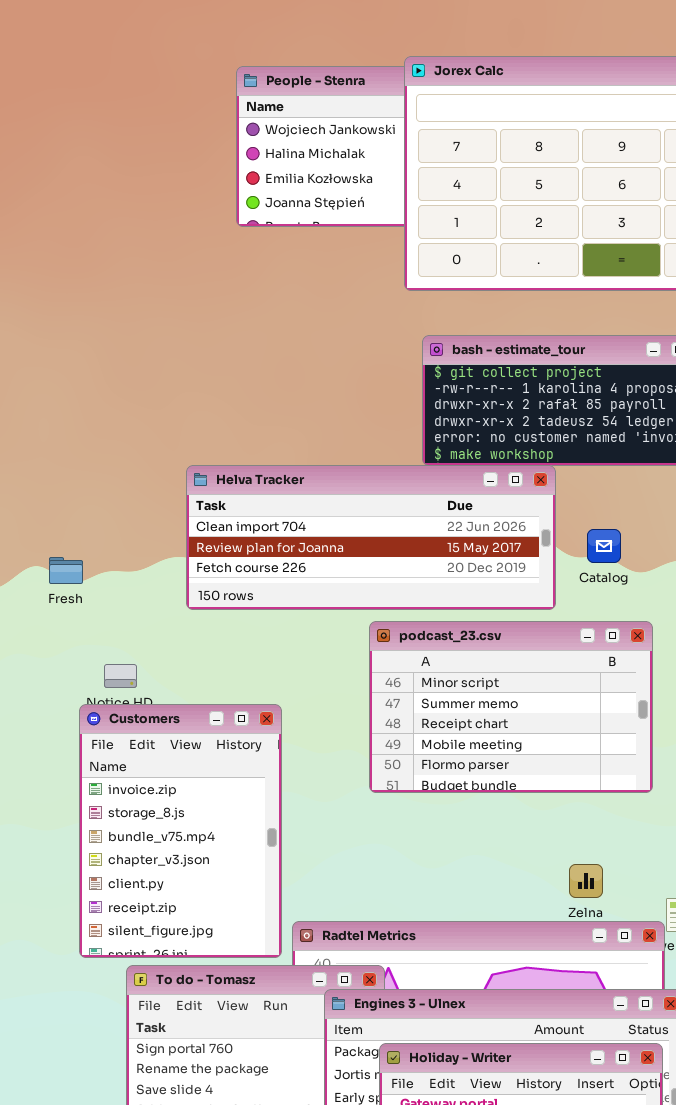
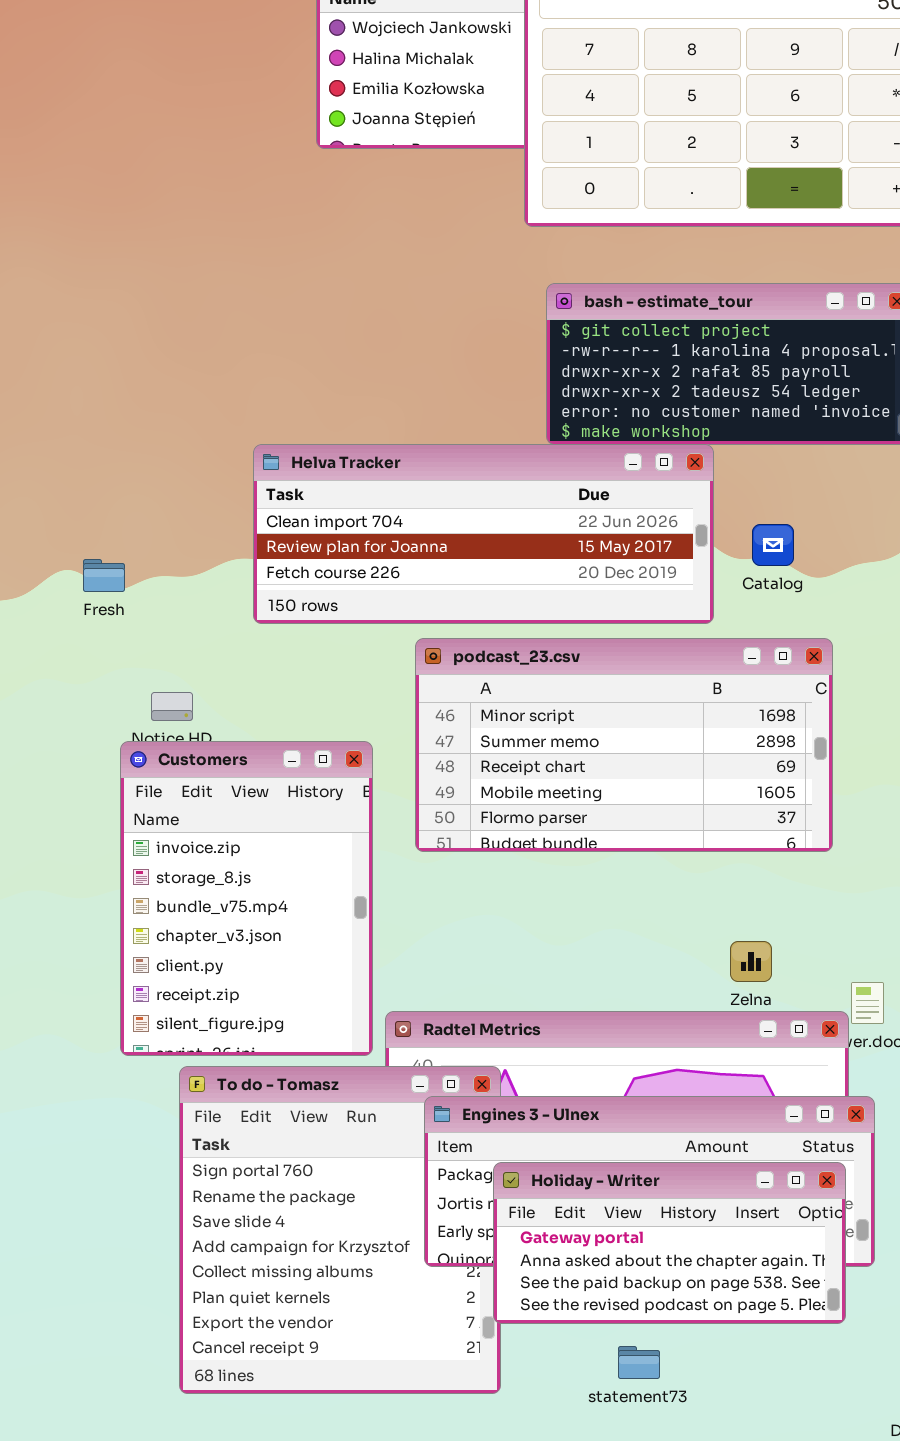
podcast_23.csv: [369,621,653,793] -> [415,638,833,852], resized

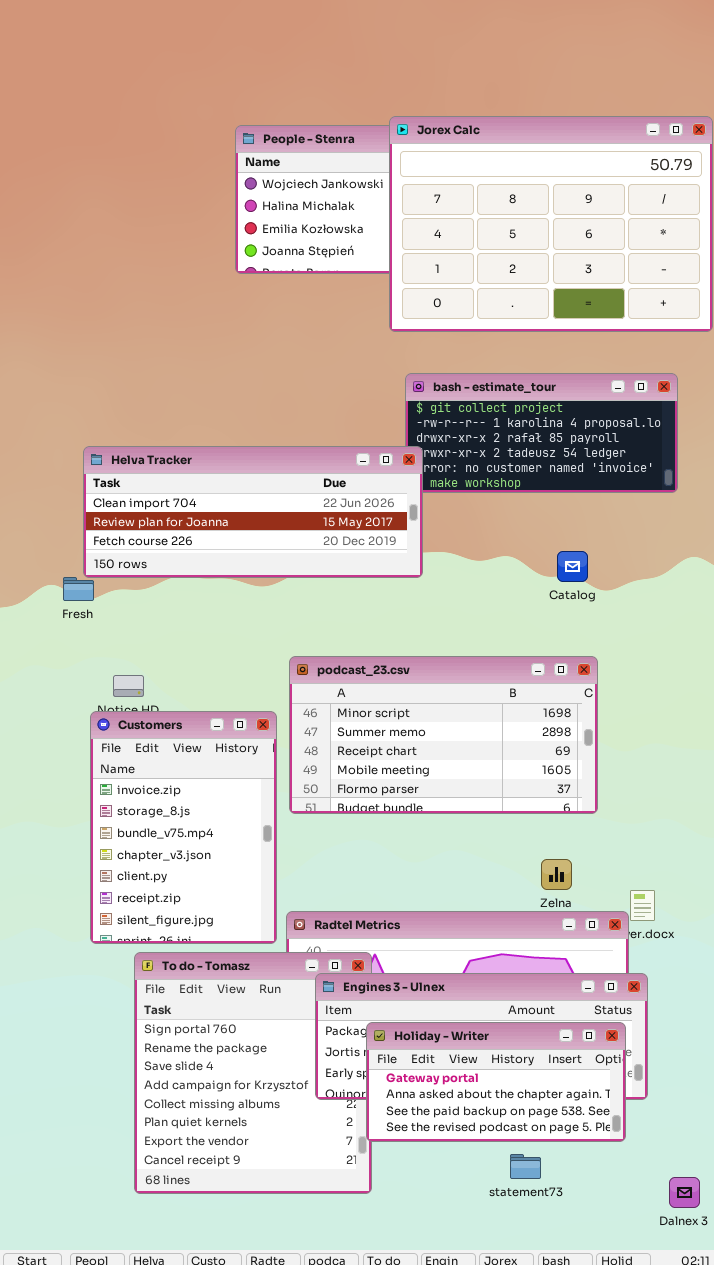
Helva Tracker: [253,444,714,624] -> [83,446,423,578], moved
podcast_23.csv: [415,638,833,852] -> [289,656,598,814], moved
statement73: [618,1346,660,1379] -> [510,1154,541,1179], moved

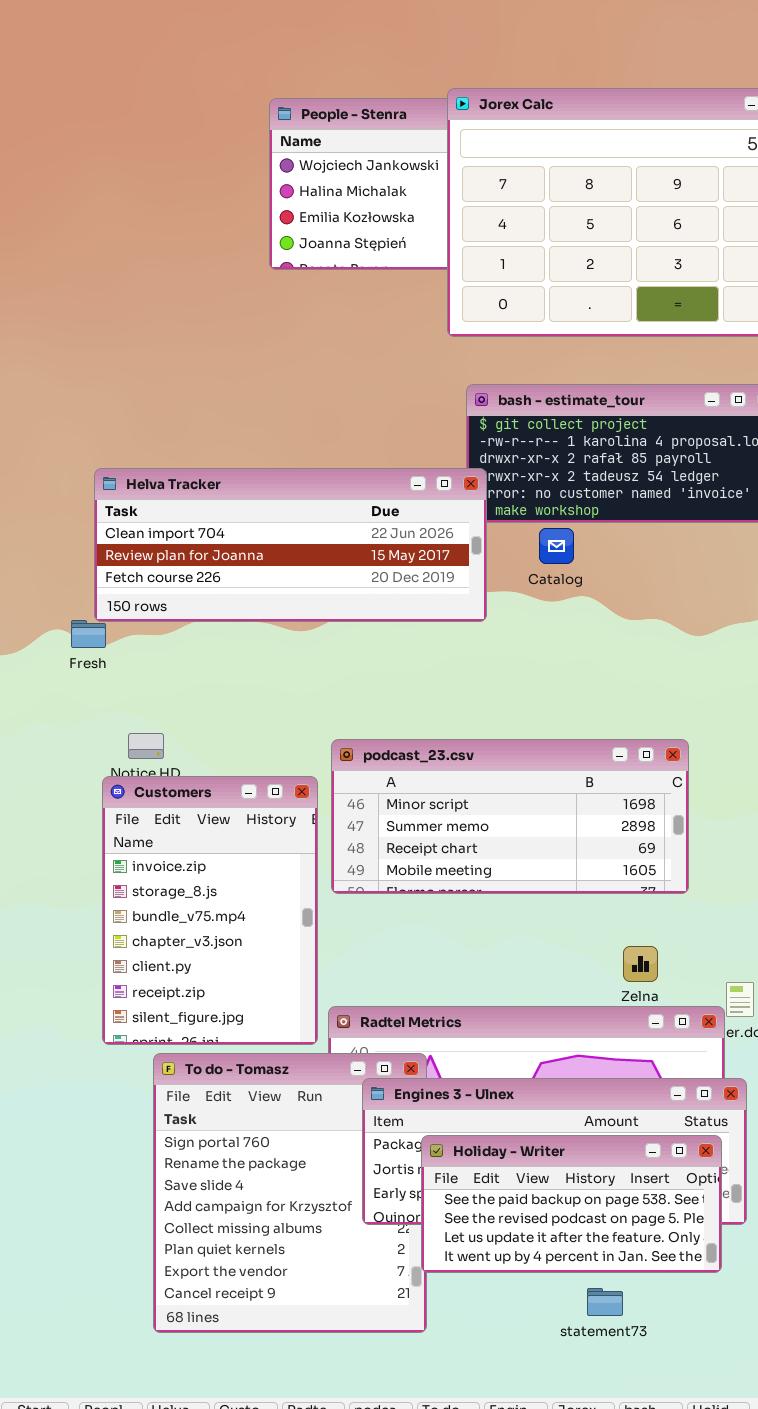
Catalog: [557,551,588,582] -> [539,528,574,564], moved
podcast_23.csv: [289,656,598,814] -> [331,739,689,894], resized
Holiday - Writer: [366,1022,626,1142] -> [421,1135,722,1273], scrolled down 2 rows

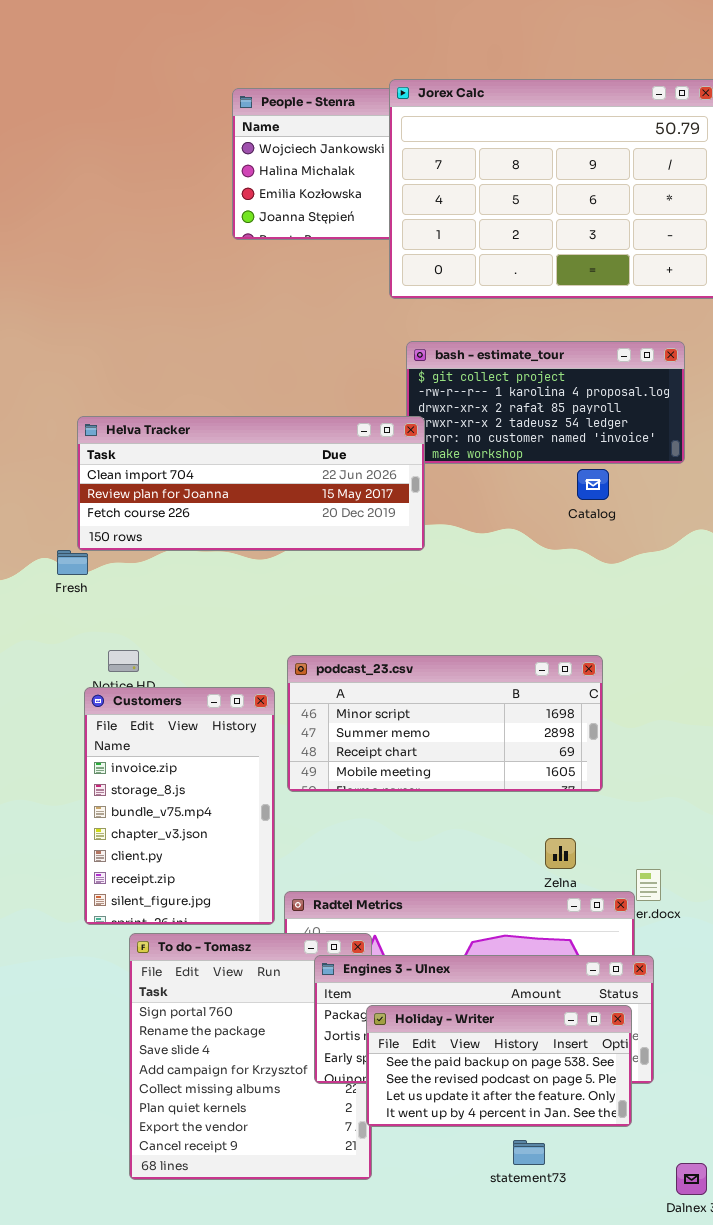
Catalog: [539,528,574,564] -> [577,469,609,500], moved

